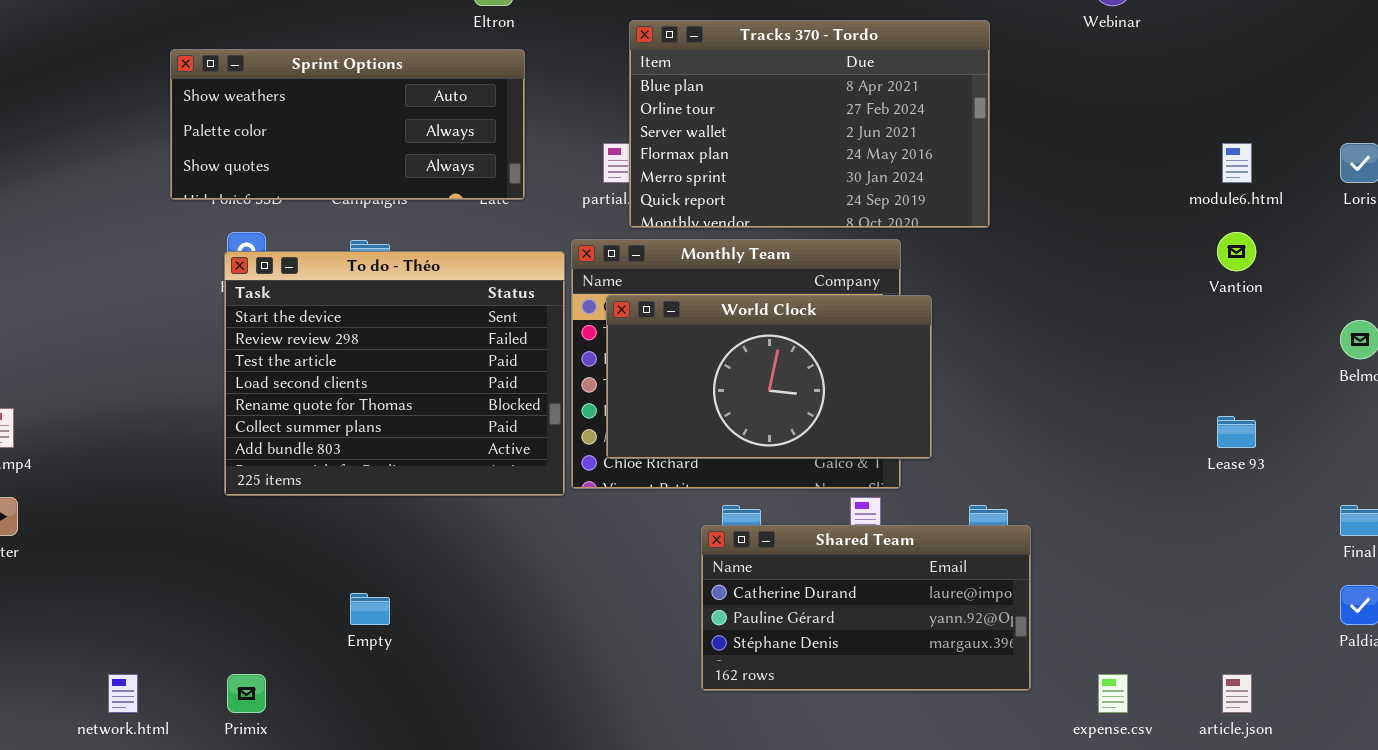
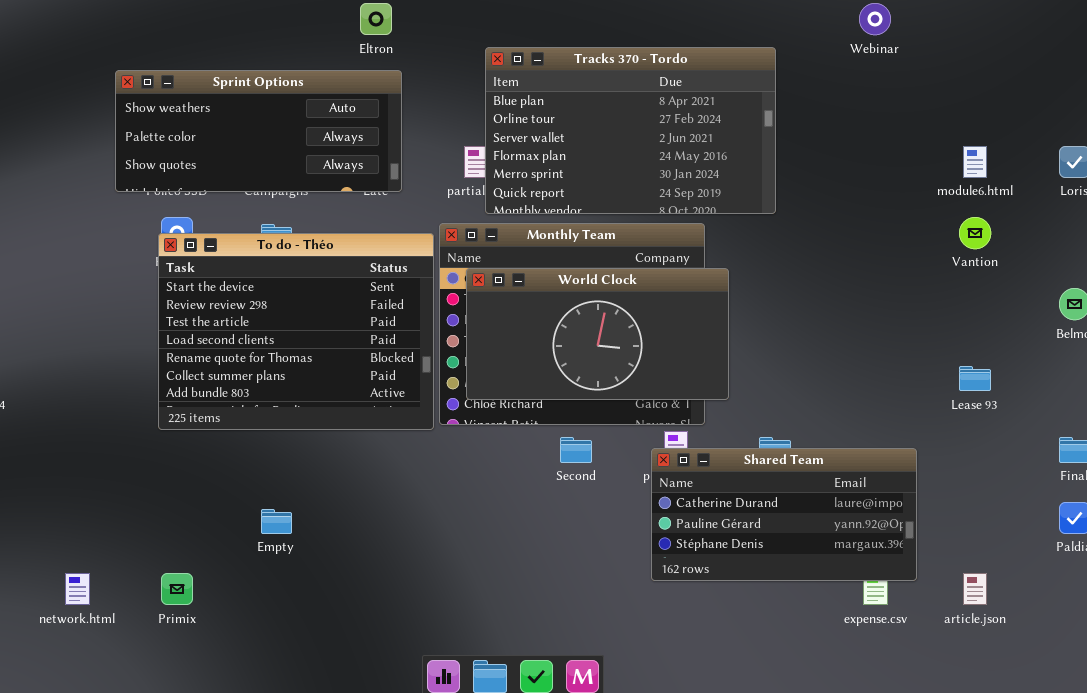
Shared Team: [701,525,1031,691] -> [651,448,917,581], moved

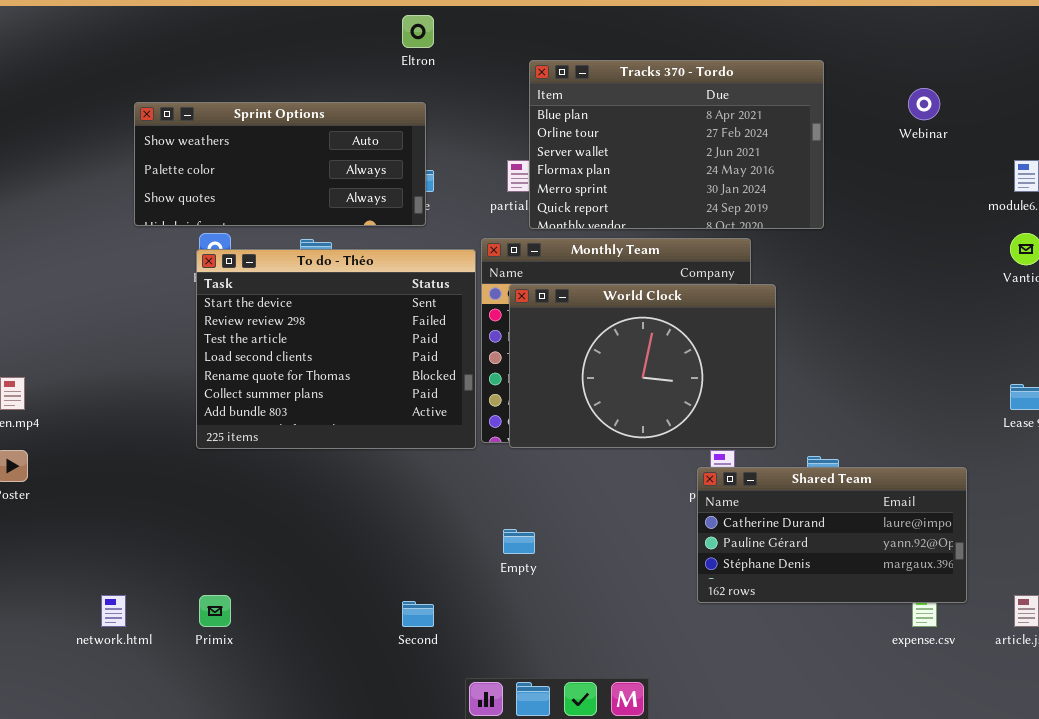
Webinar: [859,3,891,35] -> [908,88,940,120], moved
Sprint Options: [115,70,402,192] -> [134,102,426,226], moved
World Clock: [466,268,729,400] -> [509,284,776,448], resized
Second: [560,437,592,463] -> [402,601,434,627], moved
Empty: [261,509,292,534] -> [503,529,535,554], moved

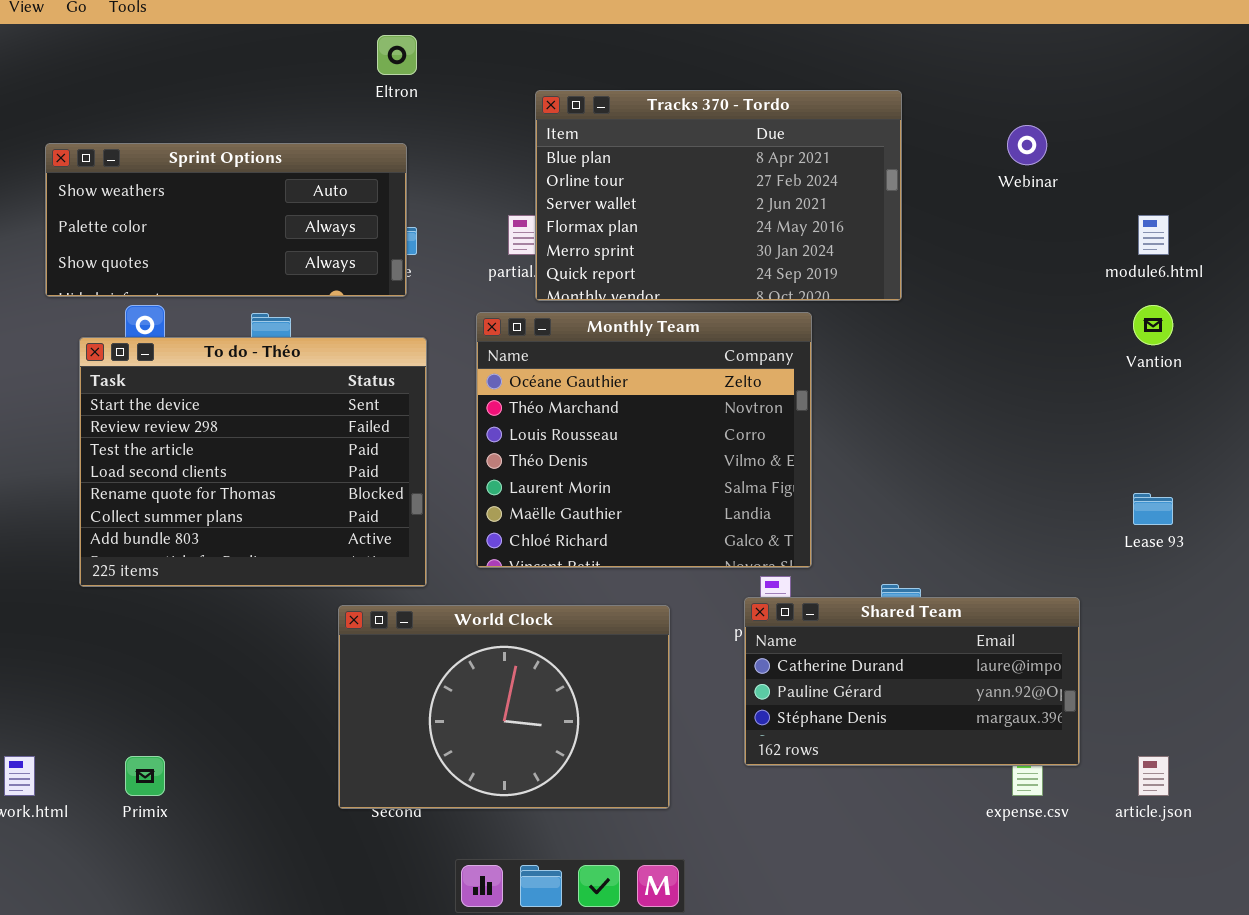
To do - Théo: [196,249,476,449] -> [79,337,427,587], moved
World Clock: [509,284,776,448] -> [338,605,670,809], moved

